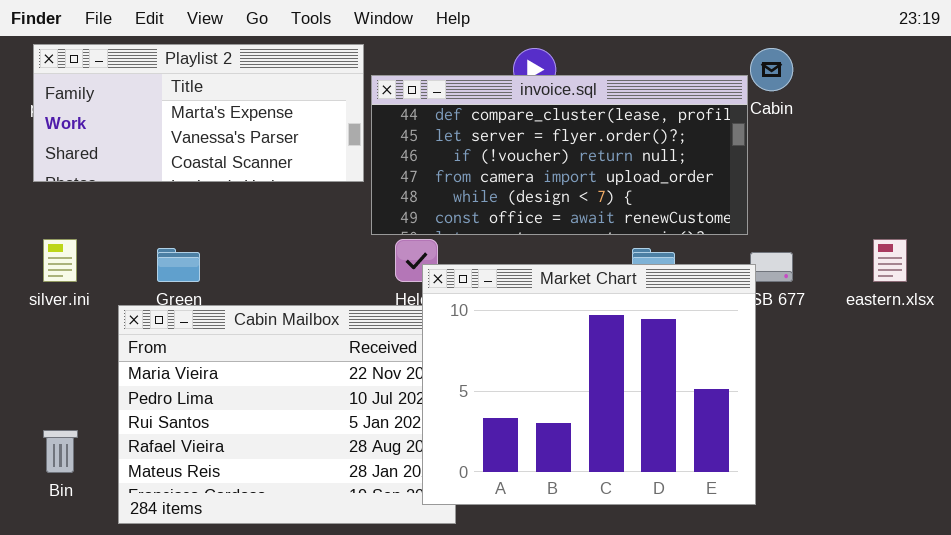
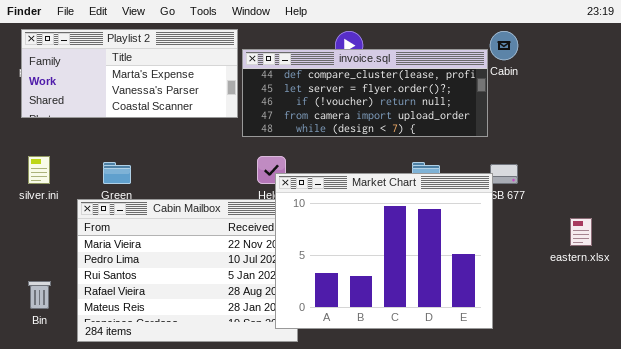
invoice.sql: [371,75,748,235] -> [242,49,488,137], resized
eastern.xlsx: [873,239,907,282] -> [570,218,592,246], moved

